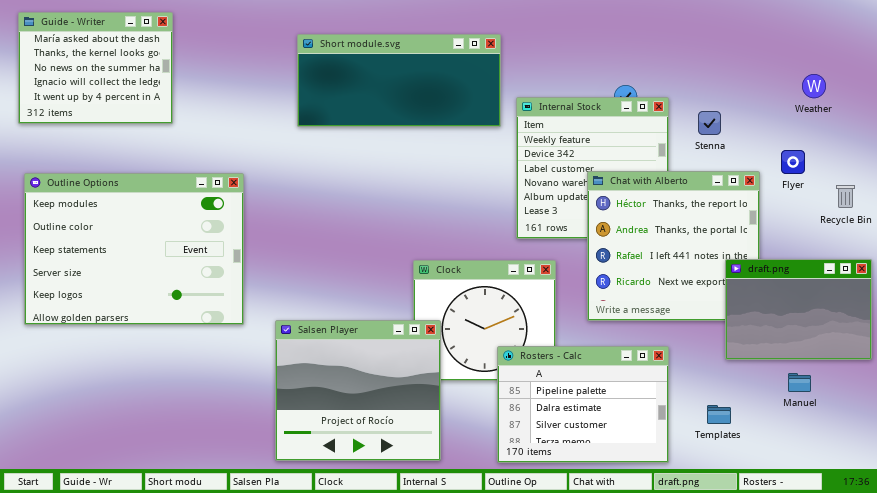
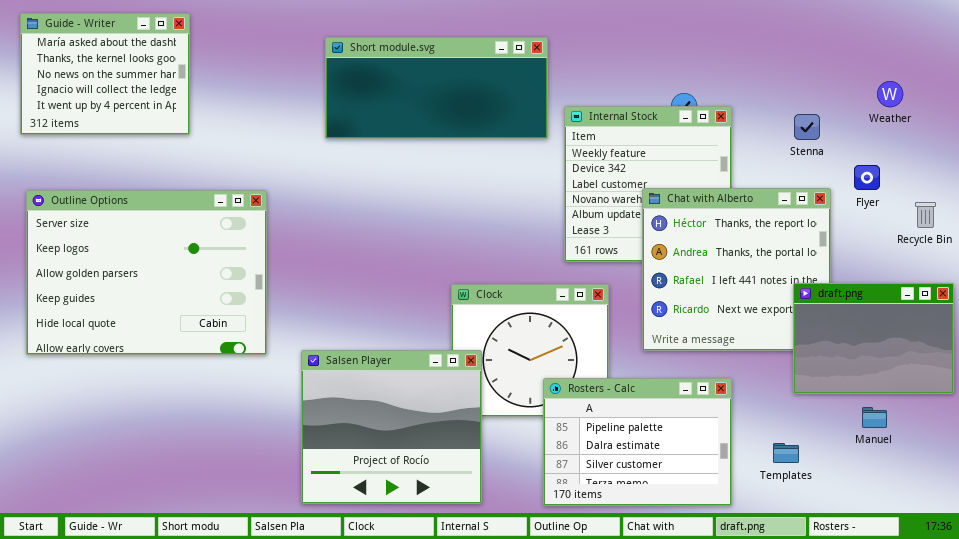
Stenna: [698,111,721,135] -> [794,114,820,140], moved
Outline Options: [24,173,244,325] -> [26,190,267,355], scrolled down 3 rows

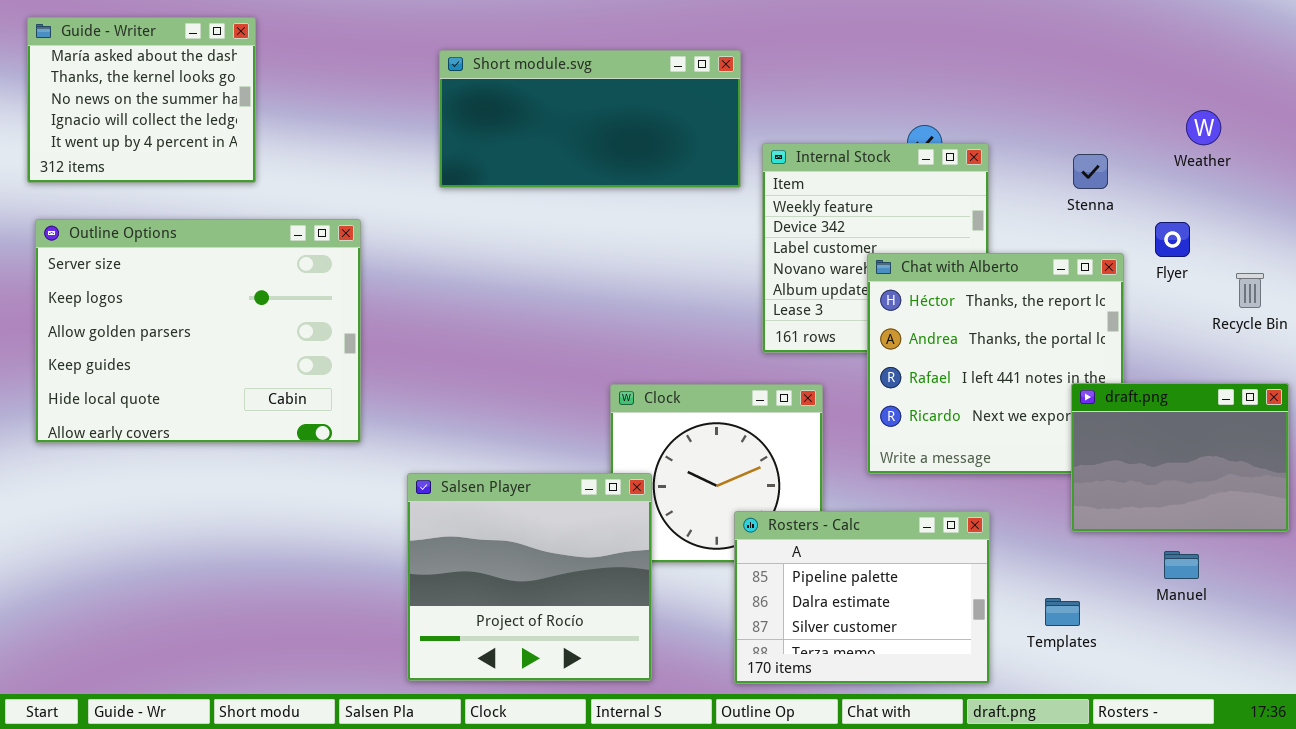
Outline Options: [26,190,267,355] -> [35,219,361,443], moved

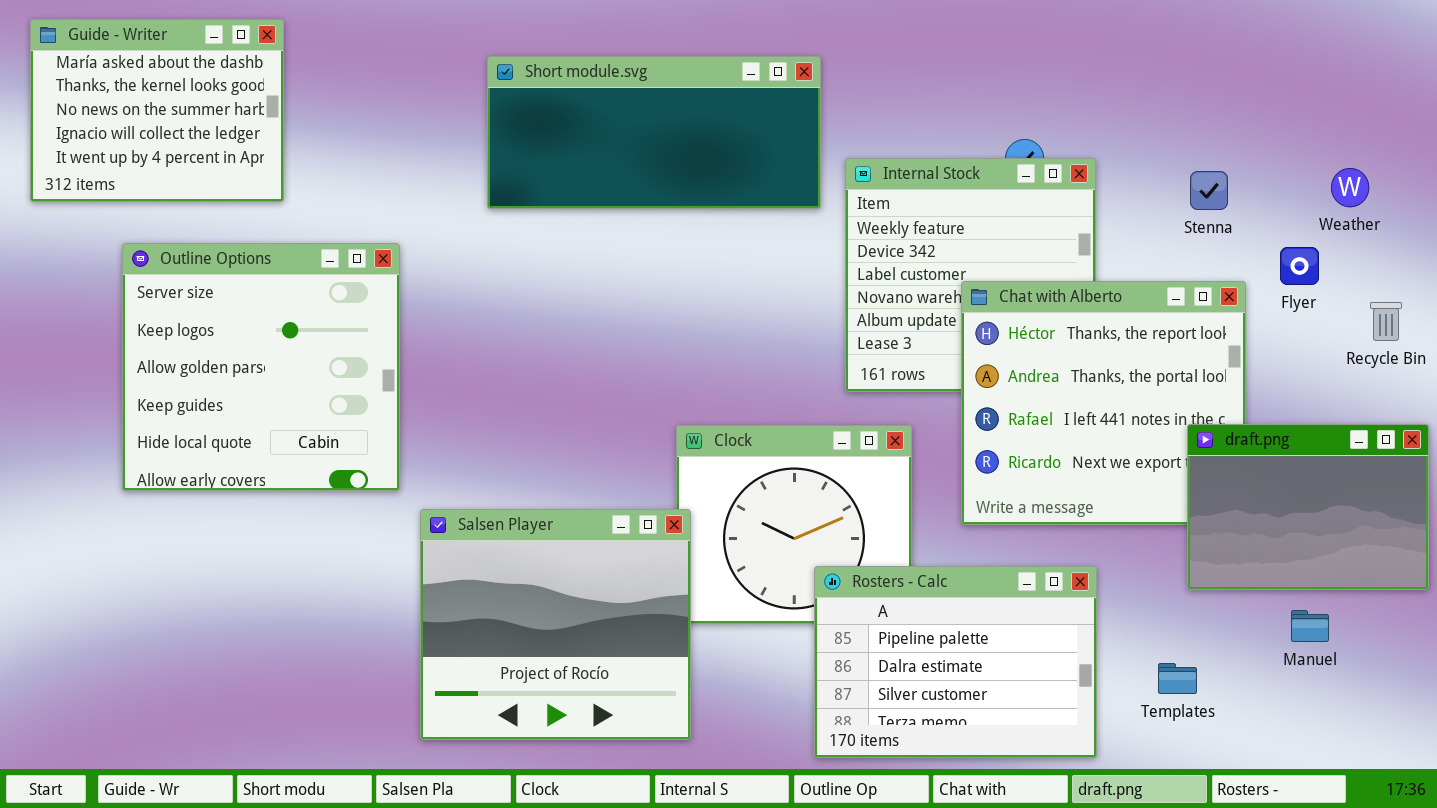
Weather: [1186,110,1221,145] -> [1331,168,1369,207], moved
Outline Options: [35,219,361,443] -> [122,243,400,491], resized
Salsen Player: [407,473,652,681] -> [420,509,691,740], moved

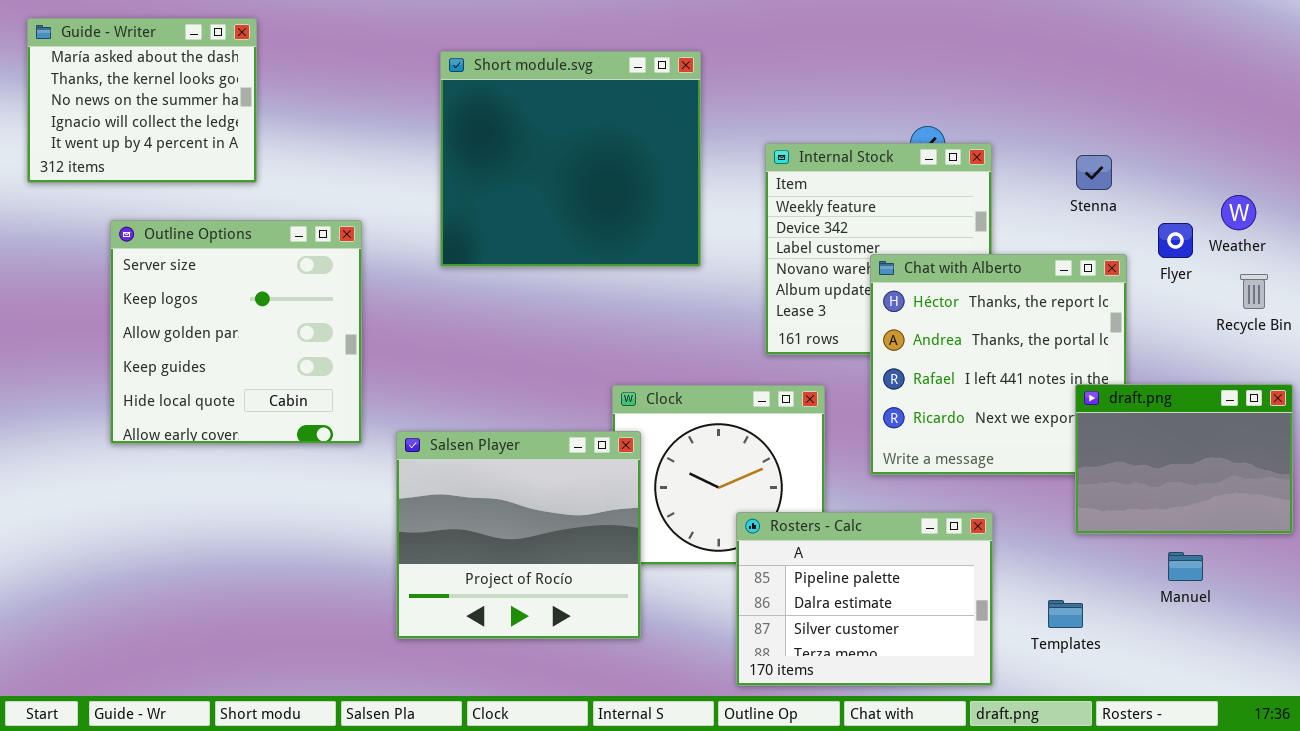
Short module.svg: [487,56,821,209] -> [440,51,701,267], resized
Weather: [1331,168,1369,207] -> [1221,195,1256,230], moved
Salsen Player: [420,509,691,740] -> [396,431,641,639], moved

